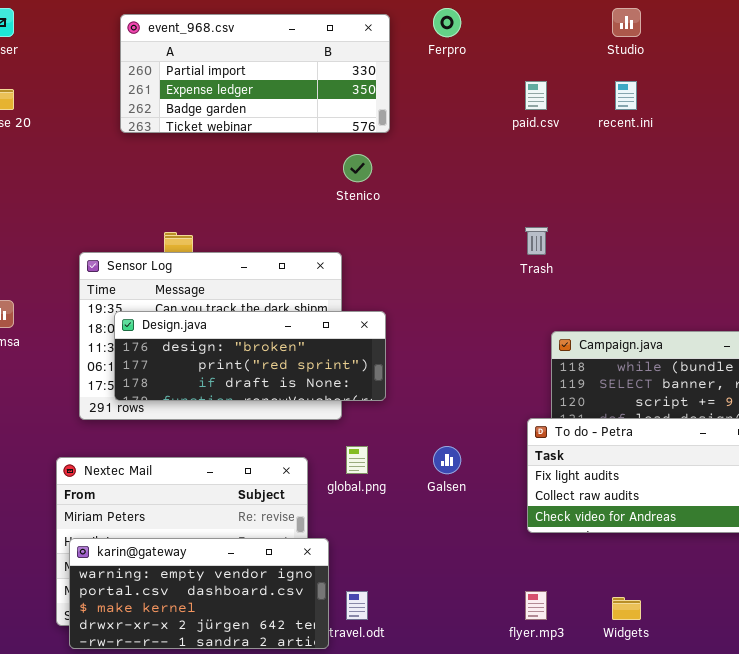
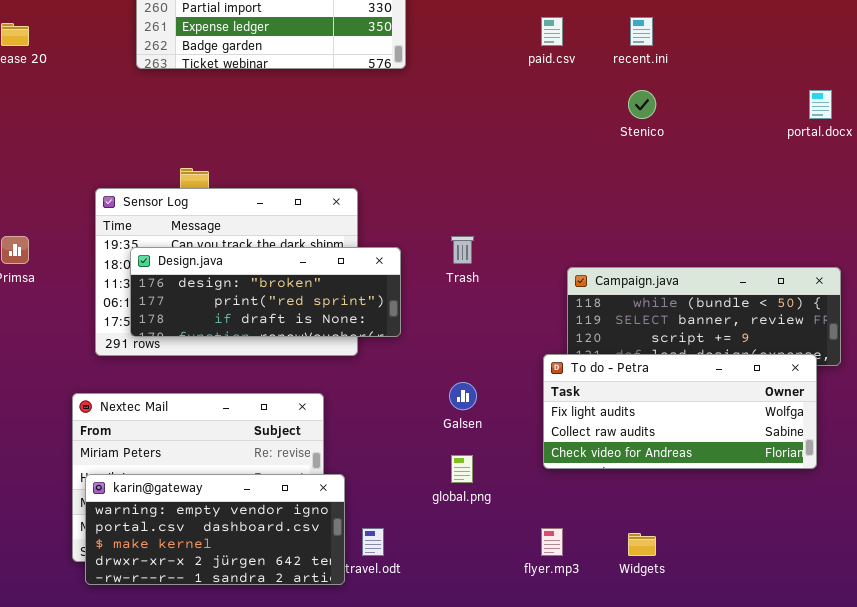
Stenico: [343,154,372,182] -> [628,90,656,119], moved
Trash: [525,227,548,255] -> [451,236,474,264], moved
global.png: [346,446,368,474] -> [451,455,473,483], moved

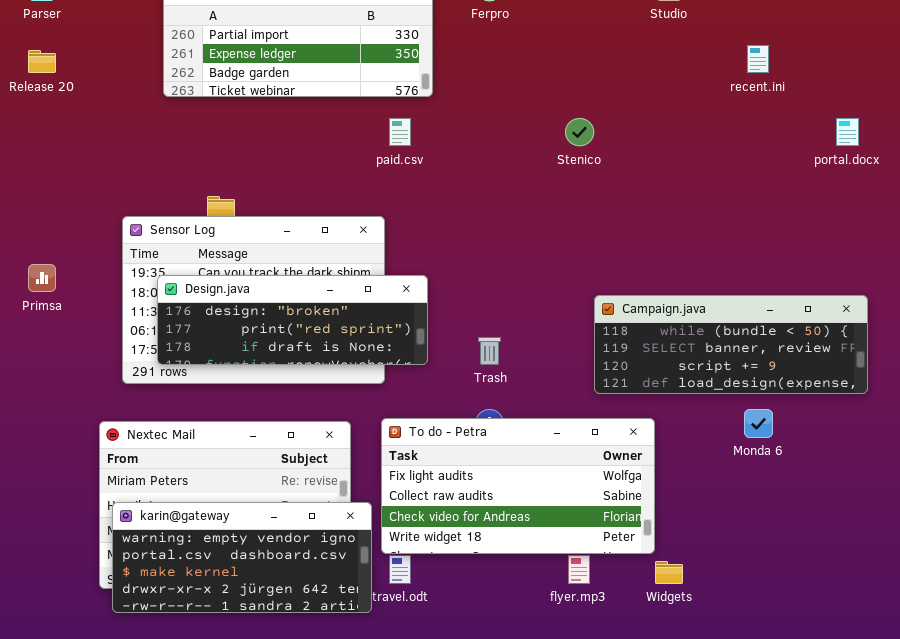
paid.csv: [541,17,563,46] -> [389,118,411,146], moved
recent.ini: [630,17,653,46] -> [747,45,769,73], moved
Stenico: [628,90,656,119] -> [565,118,594,146], moved
Trash: [451,236,474,264] -> [478,337,501,365], moved
To do - Petra: [543,354,817,469] -> [381,418,655,554], moved, resized

